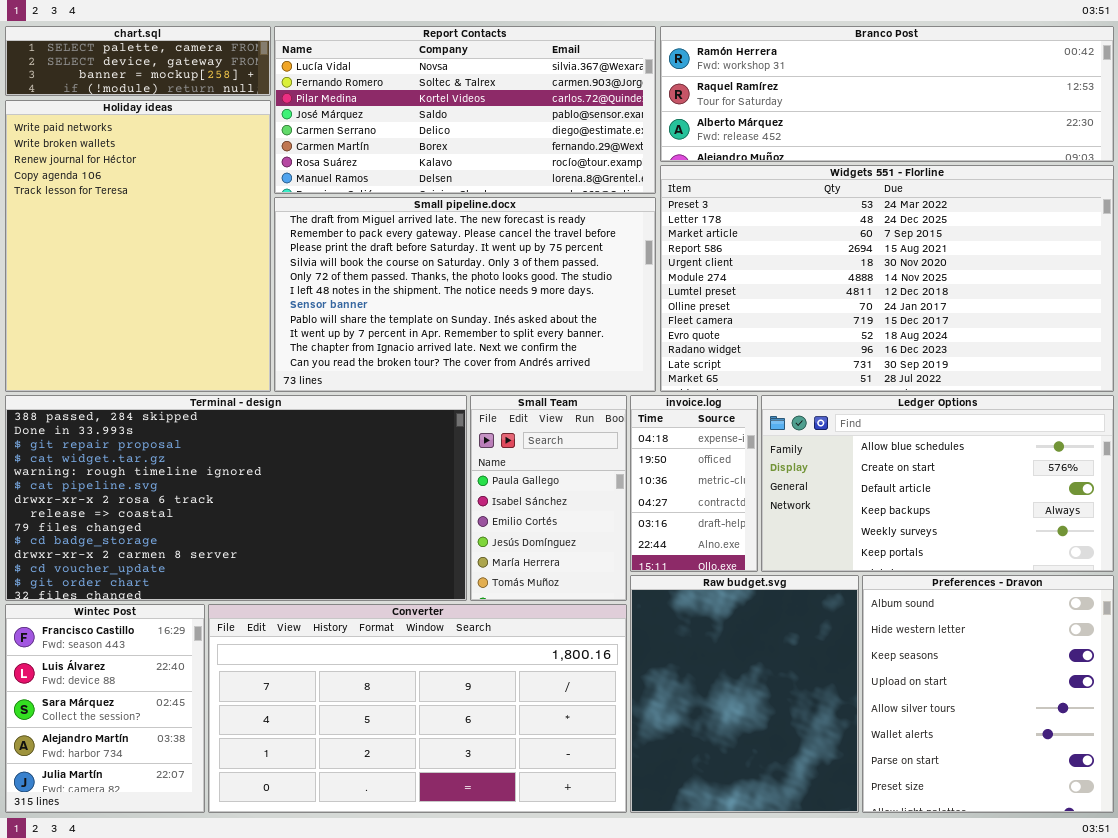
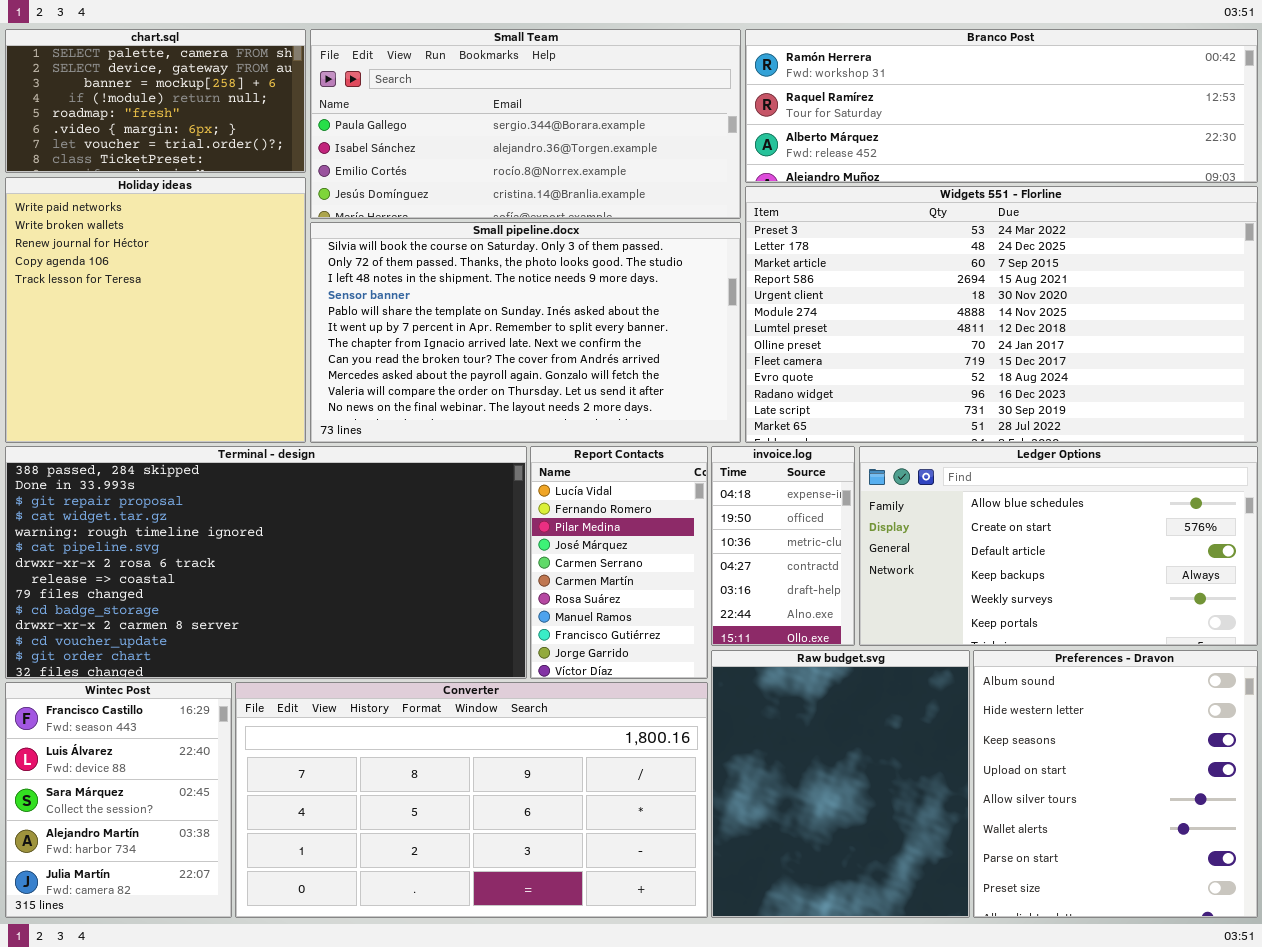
chart.sql: [5,26,271,96] -> [5,29,306,173], resized
Report Contacts: [274,26,656,194] -> [530,446,708,679], moved, resized
Holiday ideas: [5,100,271,392] -> [5,177,306,443], resized
Small pipeline.docx: [274,197,656,392] -> [310,222,741,443], scrolled down 3 rows
Small Team: [470,395,627,601] -> [310,29,741,219], moved, resized

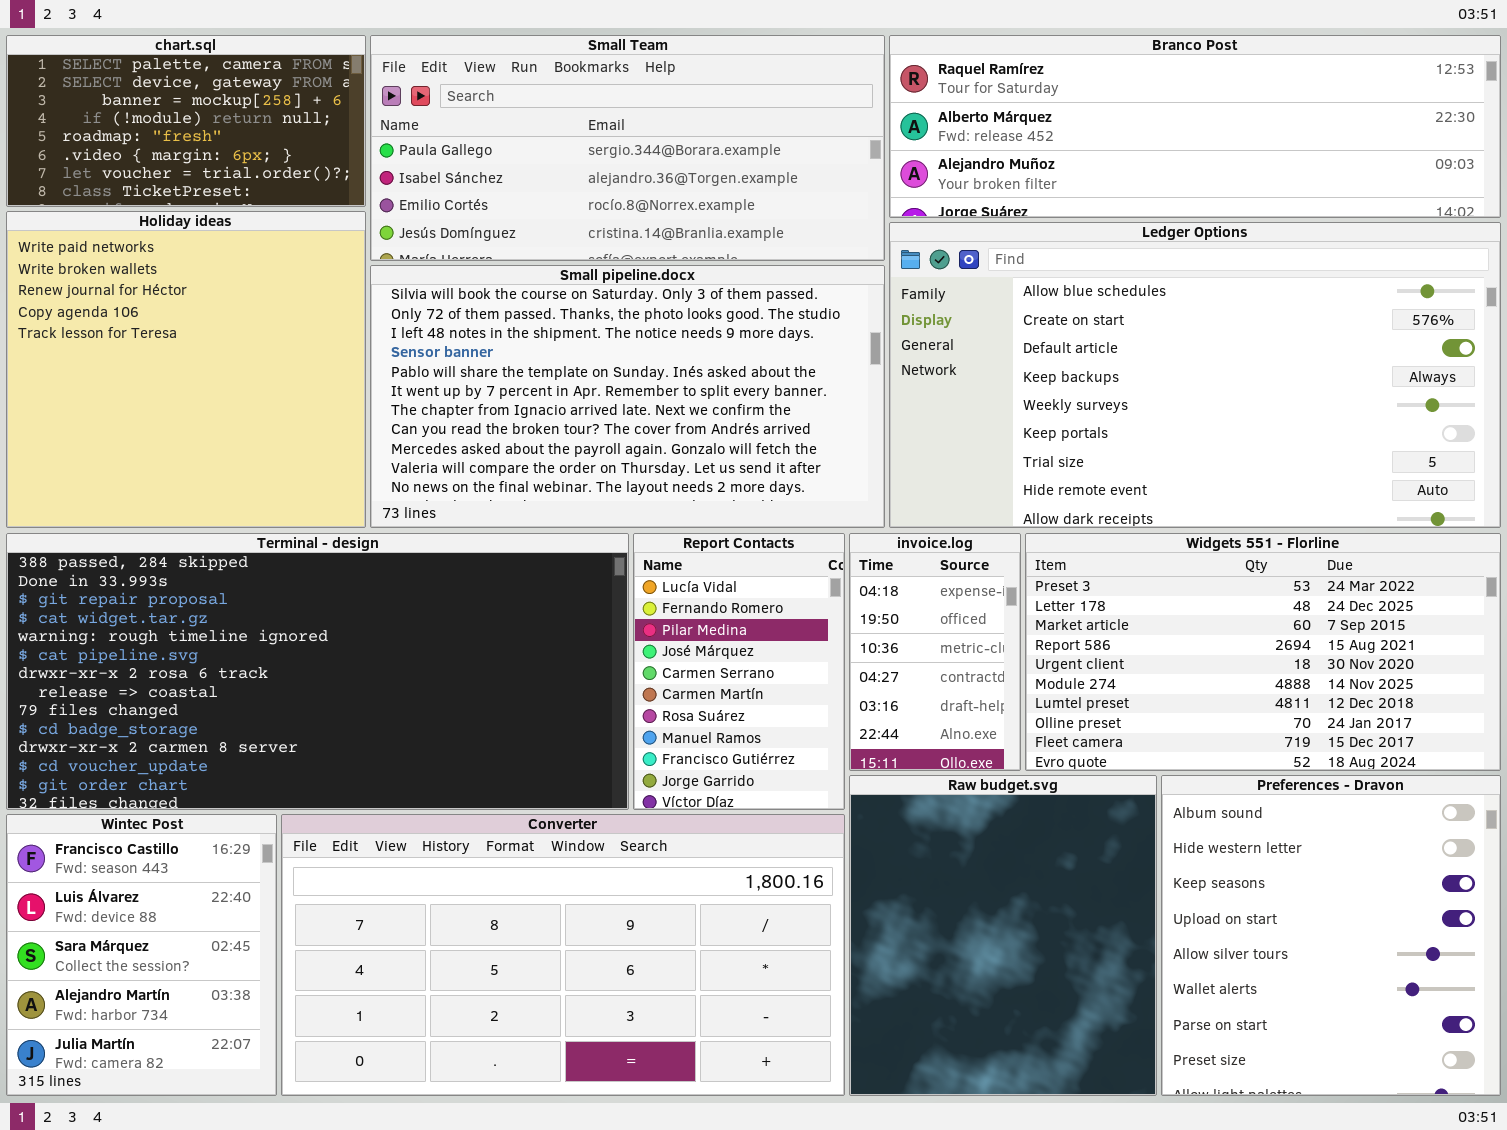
Branco Post: [745,29,1258,183] -> [889,35,1501,218], scrolled down 1 row
Widgets 551 - Florline: [745,186,1258,443] -> [1025,533,1501,771], moved, resized
Ledger Options: [859,446,1258,646] -> [889,222,1501,528], moved, resized

